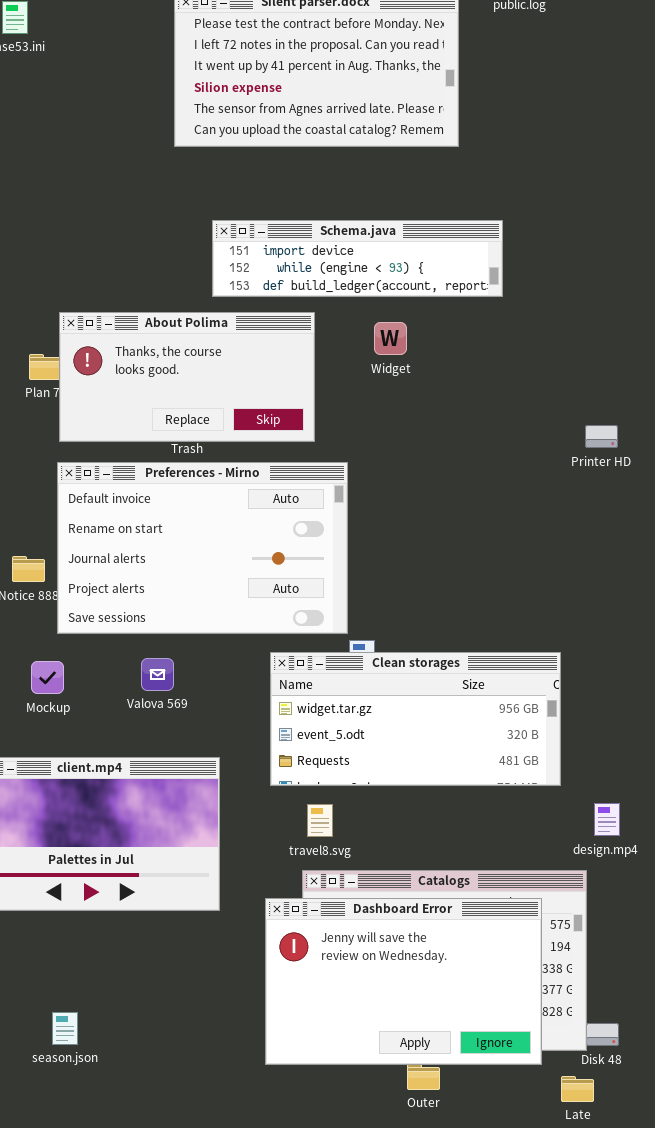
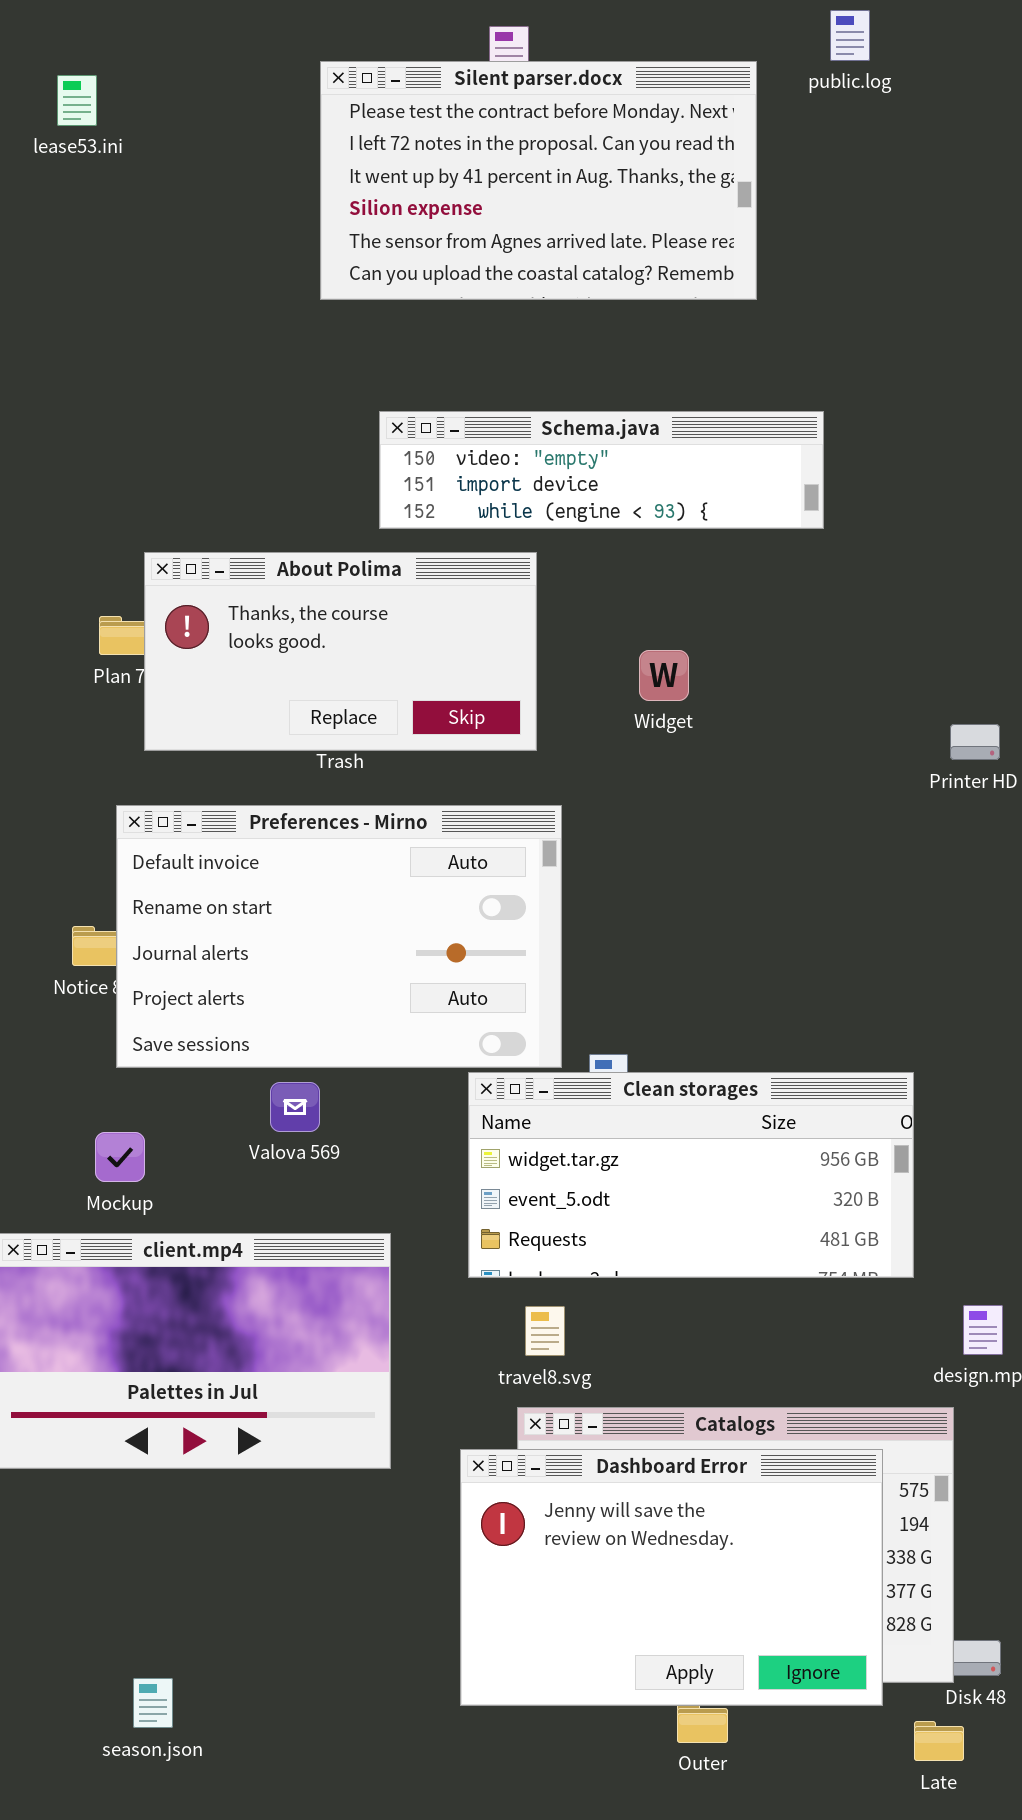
Schema.java: [212,220,503,297] -> [379,411,824,529], scrolled up 1 row
Widget: [374,322,407,355] -> [639,650,689,701], moved
Preferences - Mirno: [57,462,348,634] -> [116,805,562,1068], moved
Mockup: [31,661,64,694] -> [95,1132,145,1182], moved
season.json: [52,1012,78,1045] -> [133,1678,173,1728], moved

